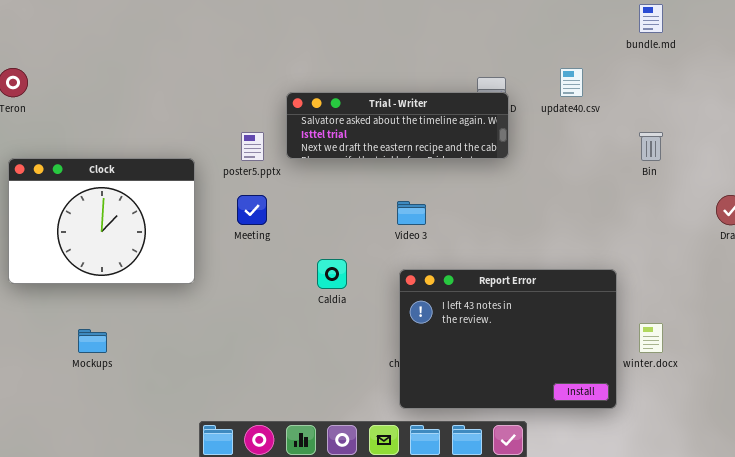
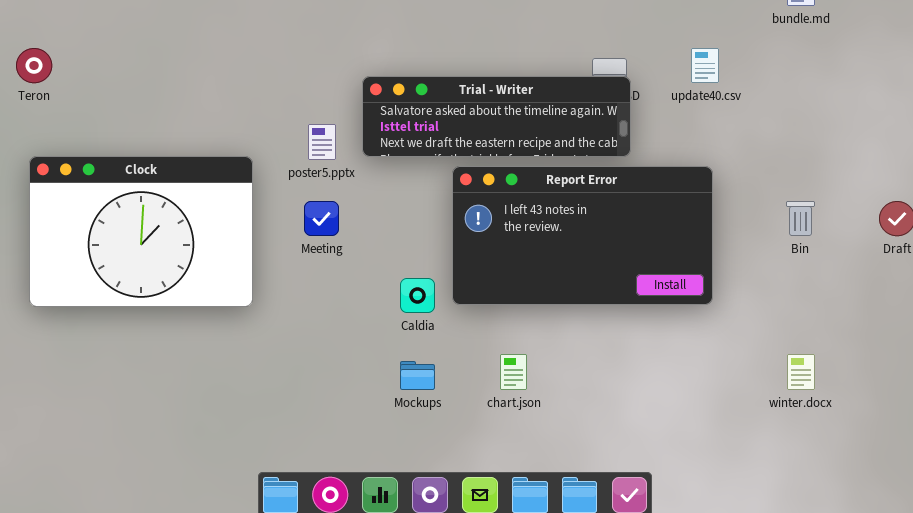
Bin: [639,132,663,161] -> [786,201,815,236], moved
Report Error: [399,269,617,409] -> [452,166,713,305], moved, resized
Mockups: [78,329,107,353] -> [400,361,435,390], moved

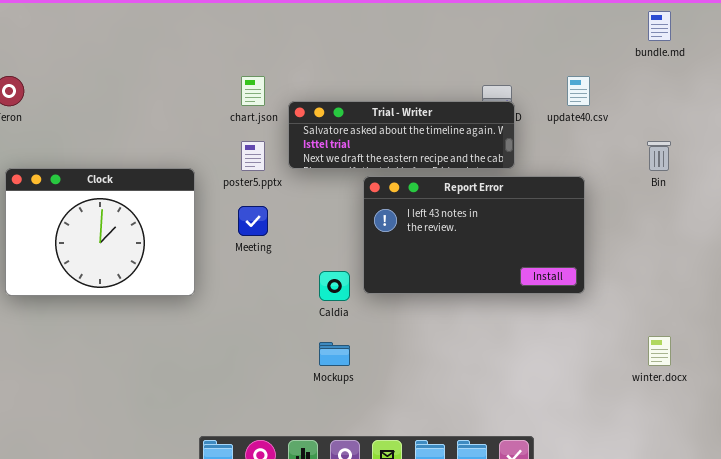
Bin: [786,201,815,236] -> [647,141,671,171], moved
chart.json: [500,354,527,390] -> [241,76,265,106], moved

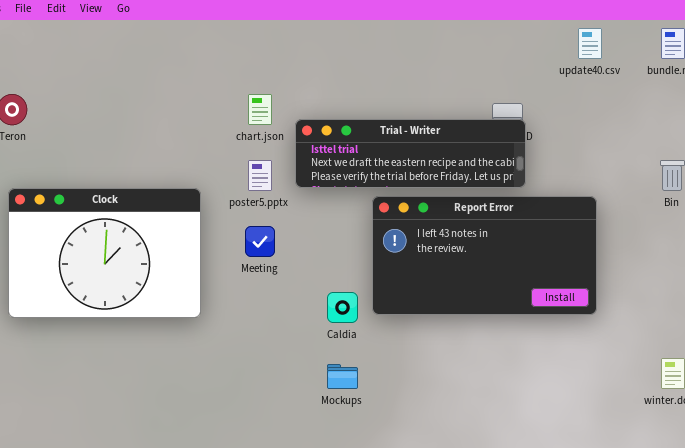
update40.csv: [567,76,590,106] -> [578,28,602,59], moved
Trial - Writer: [288,101,515,169] -> [295,119,526,188], scrolled down 1 row

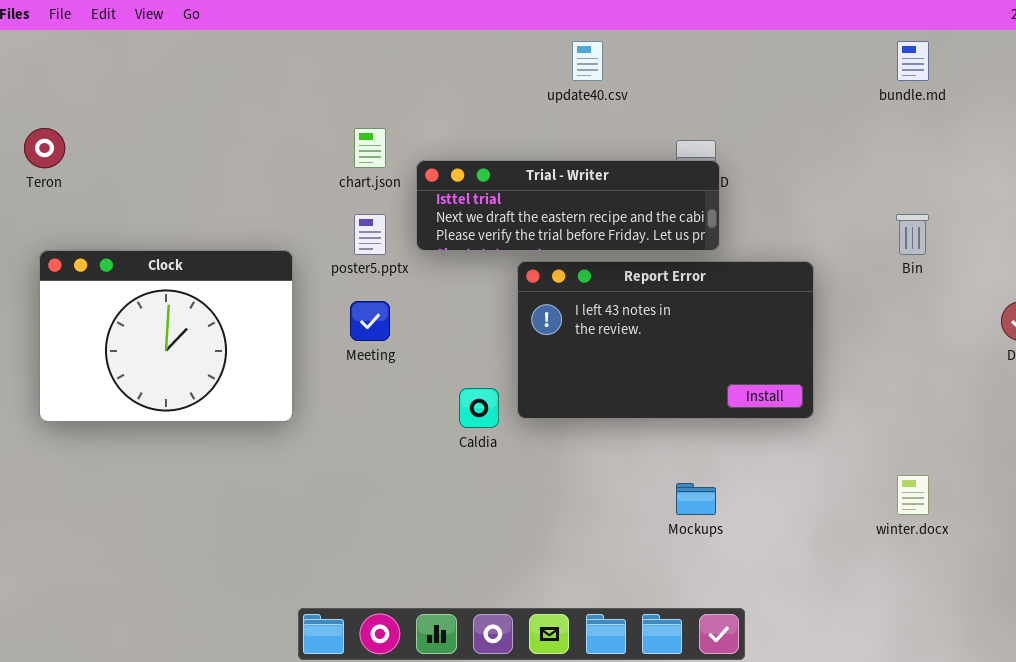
update40.csv: [578,28,602,59] -> [572,41,603,81], moved
Mockups: [327,364,358,389] -> [676,483,716,515], moved

